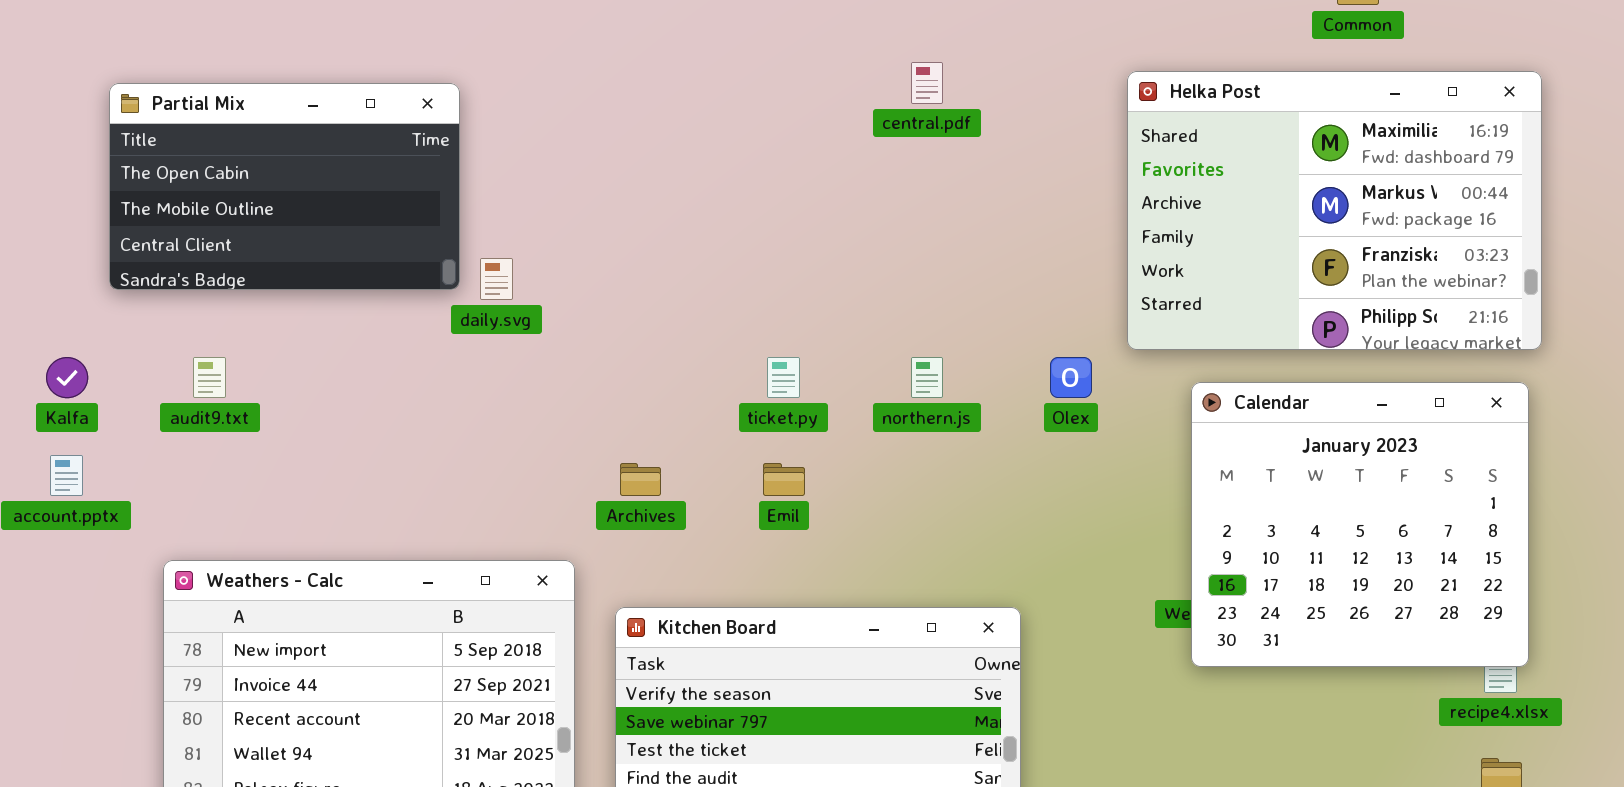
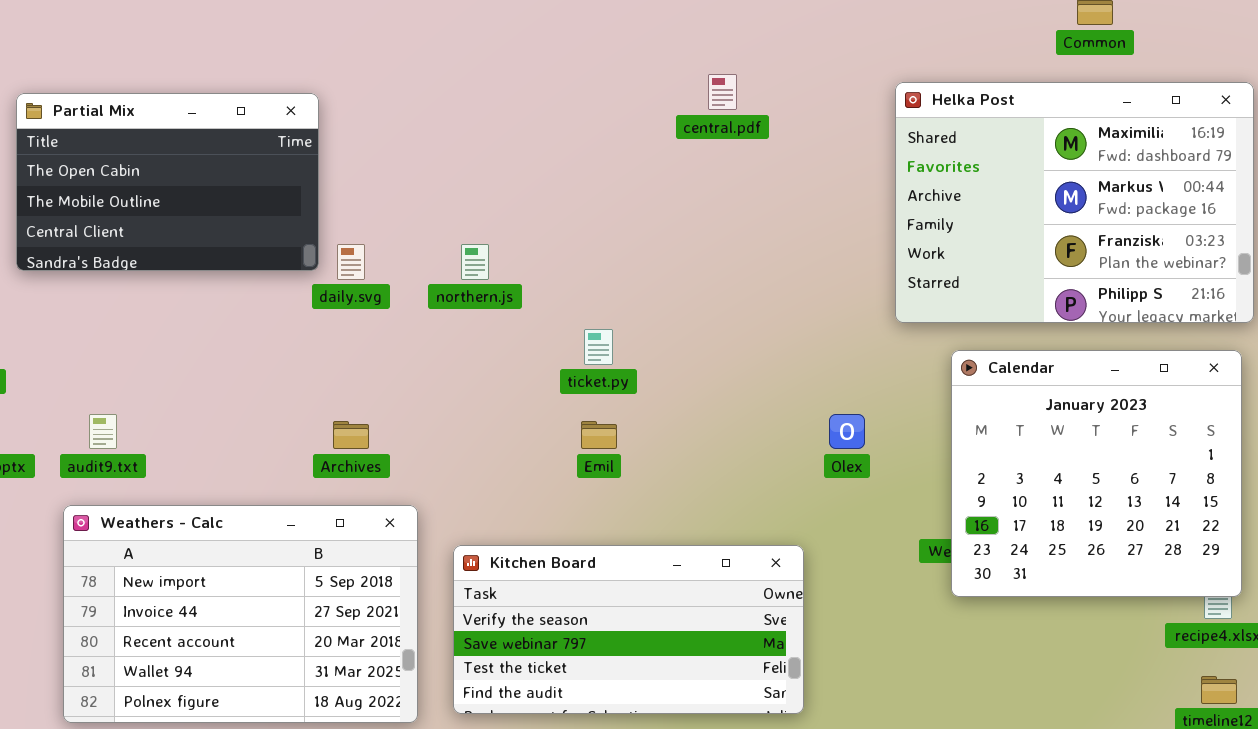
audit9.txt: [193,357,226,398] -> [89,414,117,449], moved
northern.js: [911,357,943,398] -> [461,244,489,280], moved
Olex: [1050,357,1092,398] -> [829,414,865,449], moved
Archives: [620,463,661,496] -> [333,421,369,449], moved

